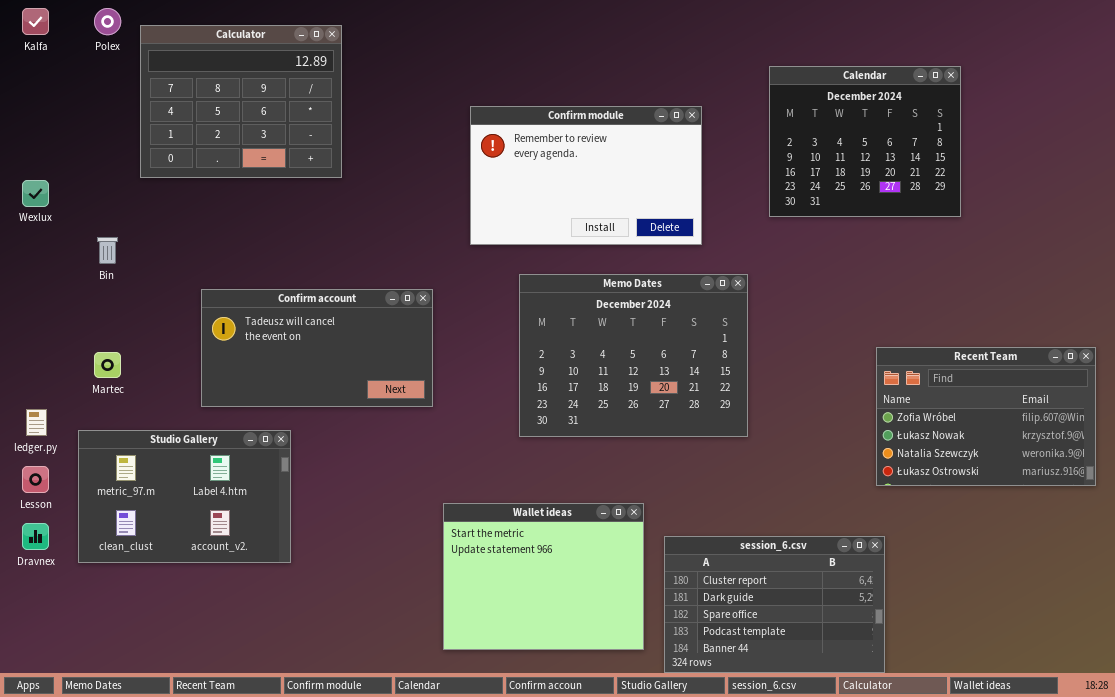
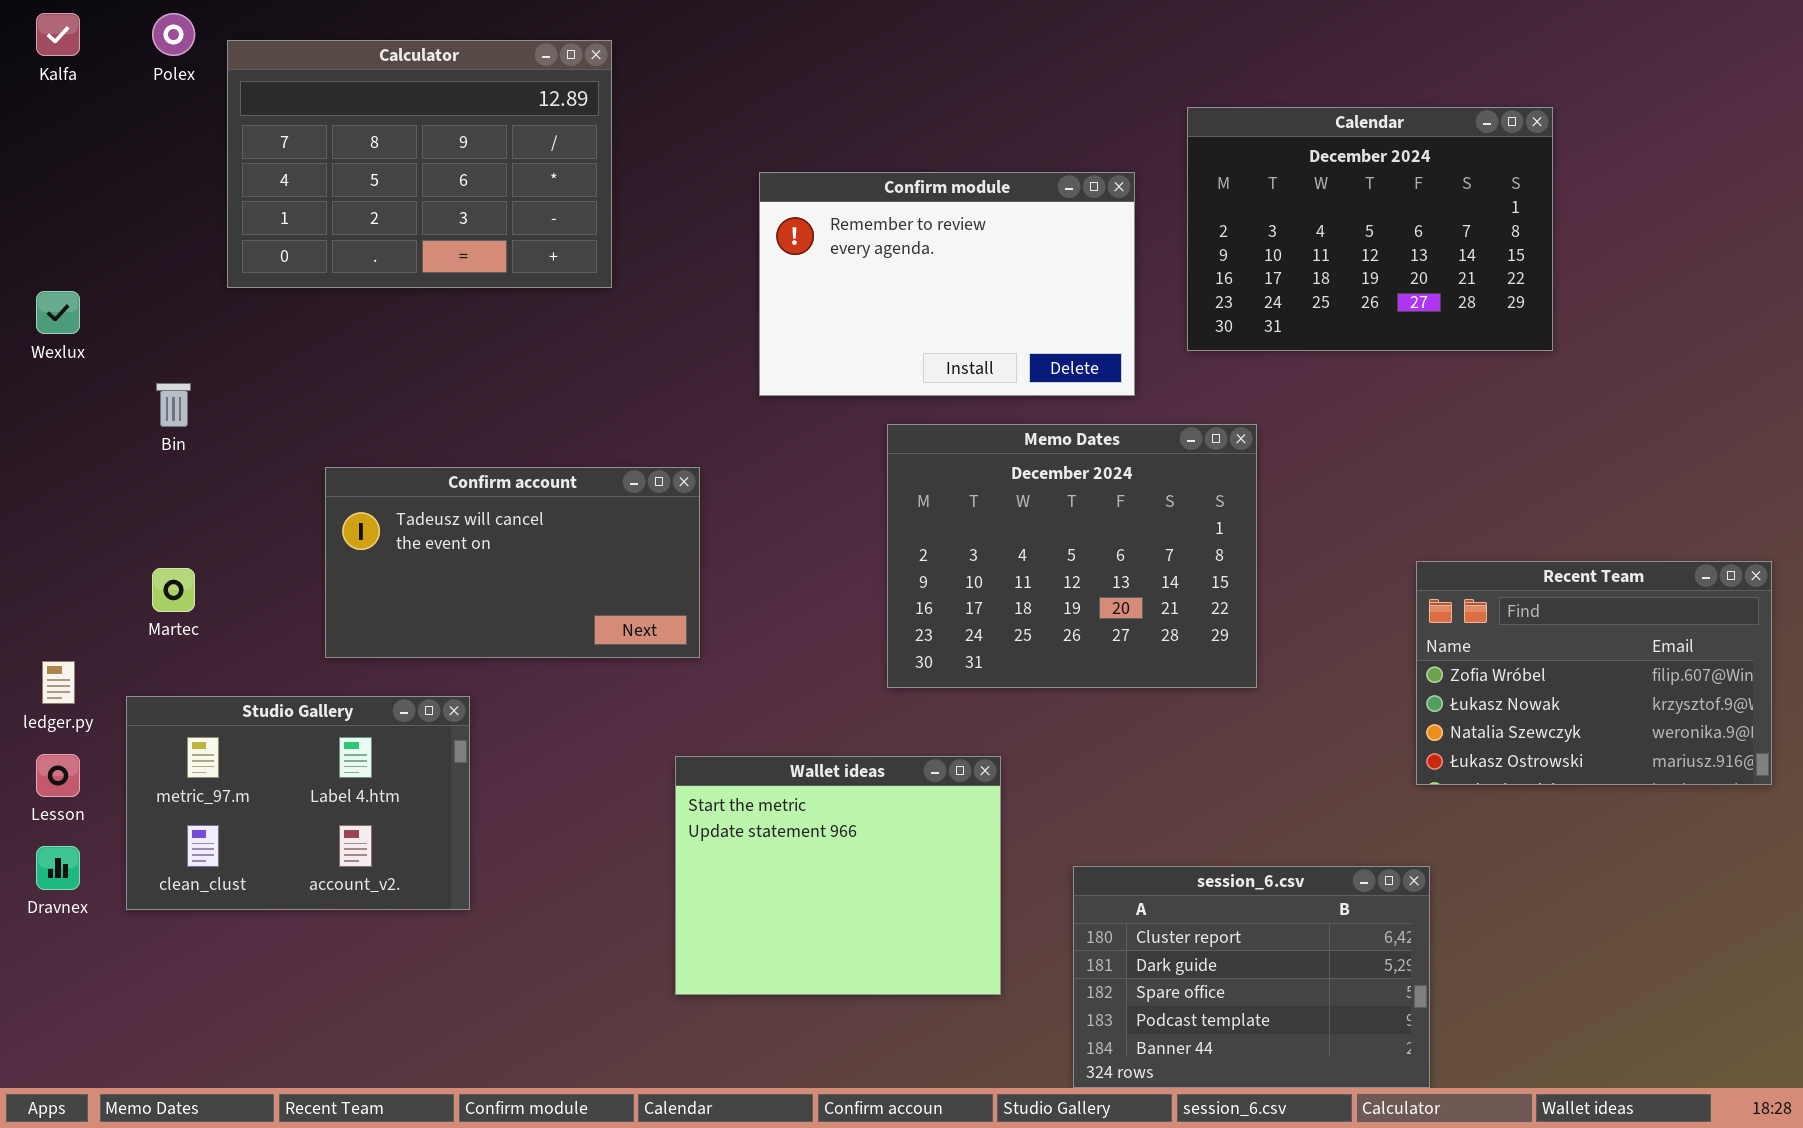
Calculator: [140,25,342,178] -> [227,40,612,288], resized
Calendar: [769,66,961,217] -> [1187,107,1553,351], resized
Memo Dates: [519,274,748,437] -> [887,424,1257,688], moved
Wallet ideas: [443,503,644,650] -> [675,756,1001,995], moved

